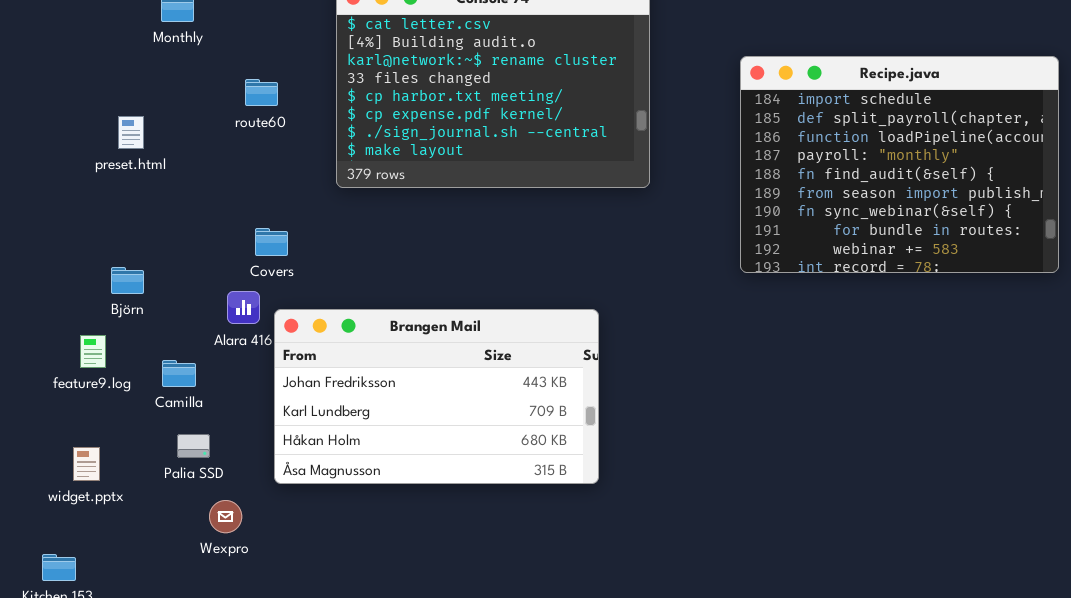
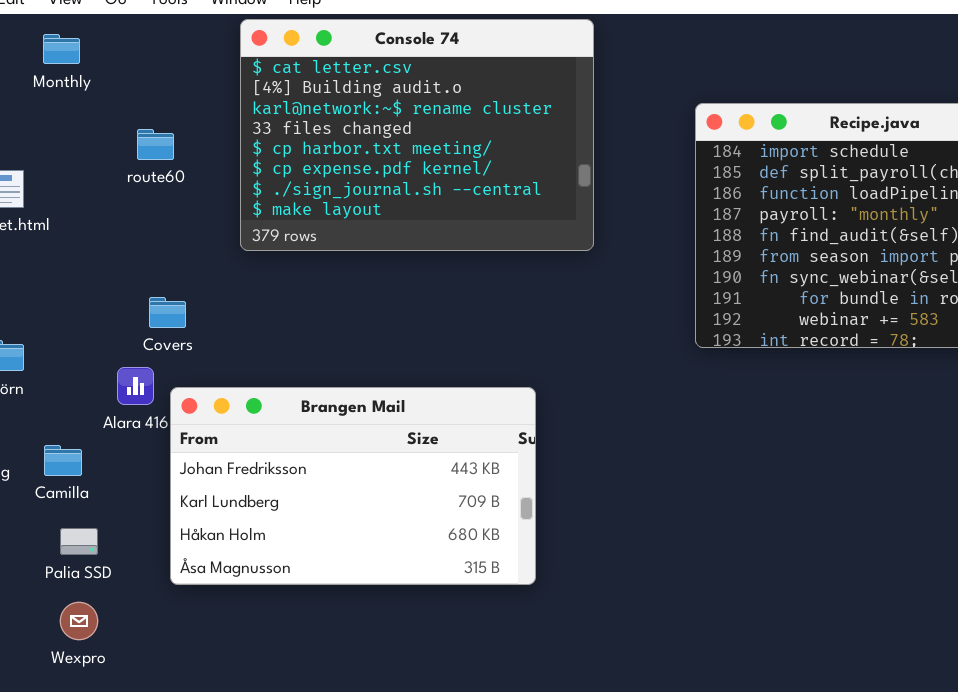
Wexpro: [209,500,242,533] -> [60,602,98,640], moved

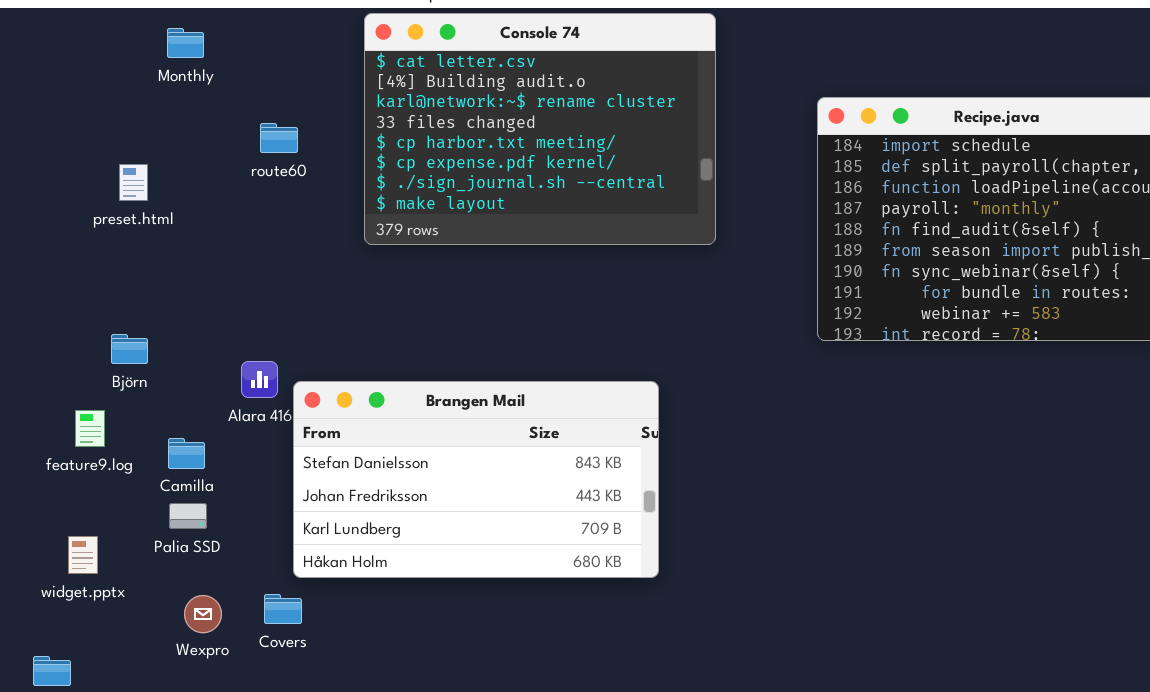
Covers: [149,297,186,328] -> [264,594,302,624], moved
Brangen Mail: [170,387,536,585] -> [293,381,659,578], scrolled up 1 row
Palia SSD: [60,528,98,555] -> [169,503,207,529], moved

